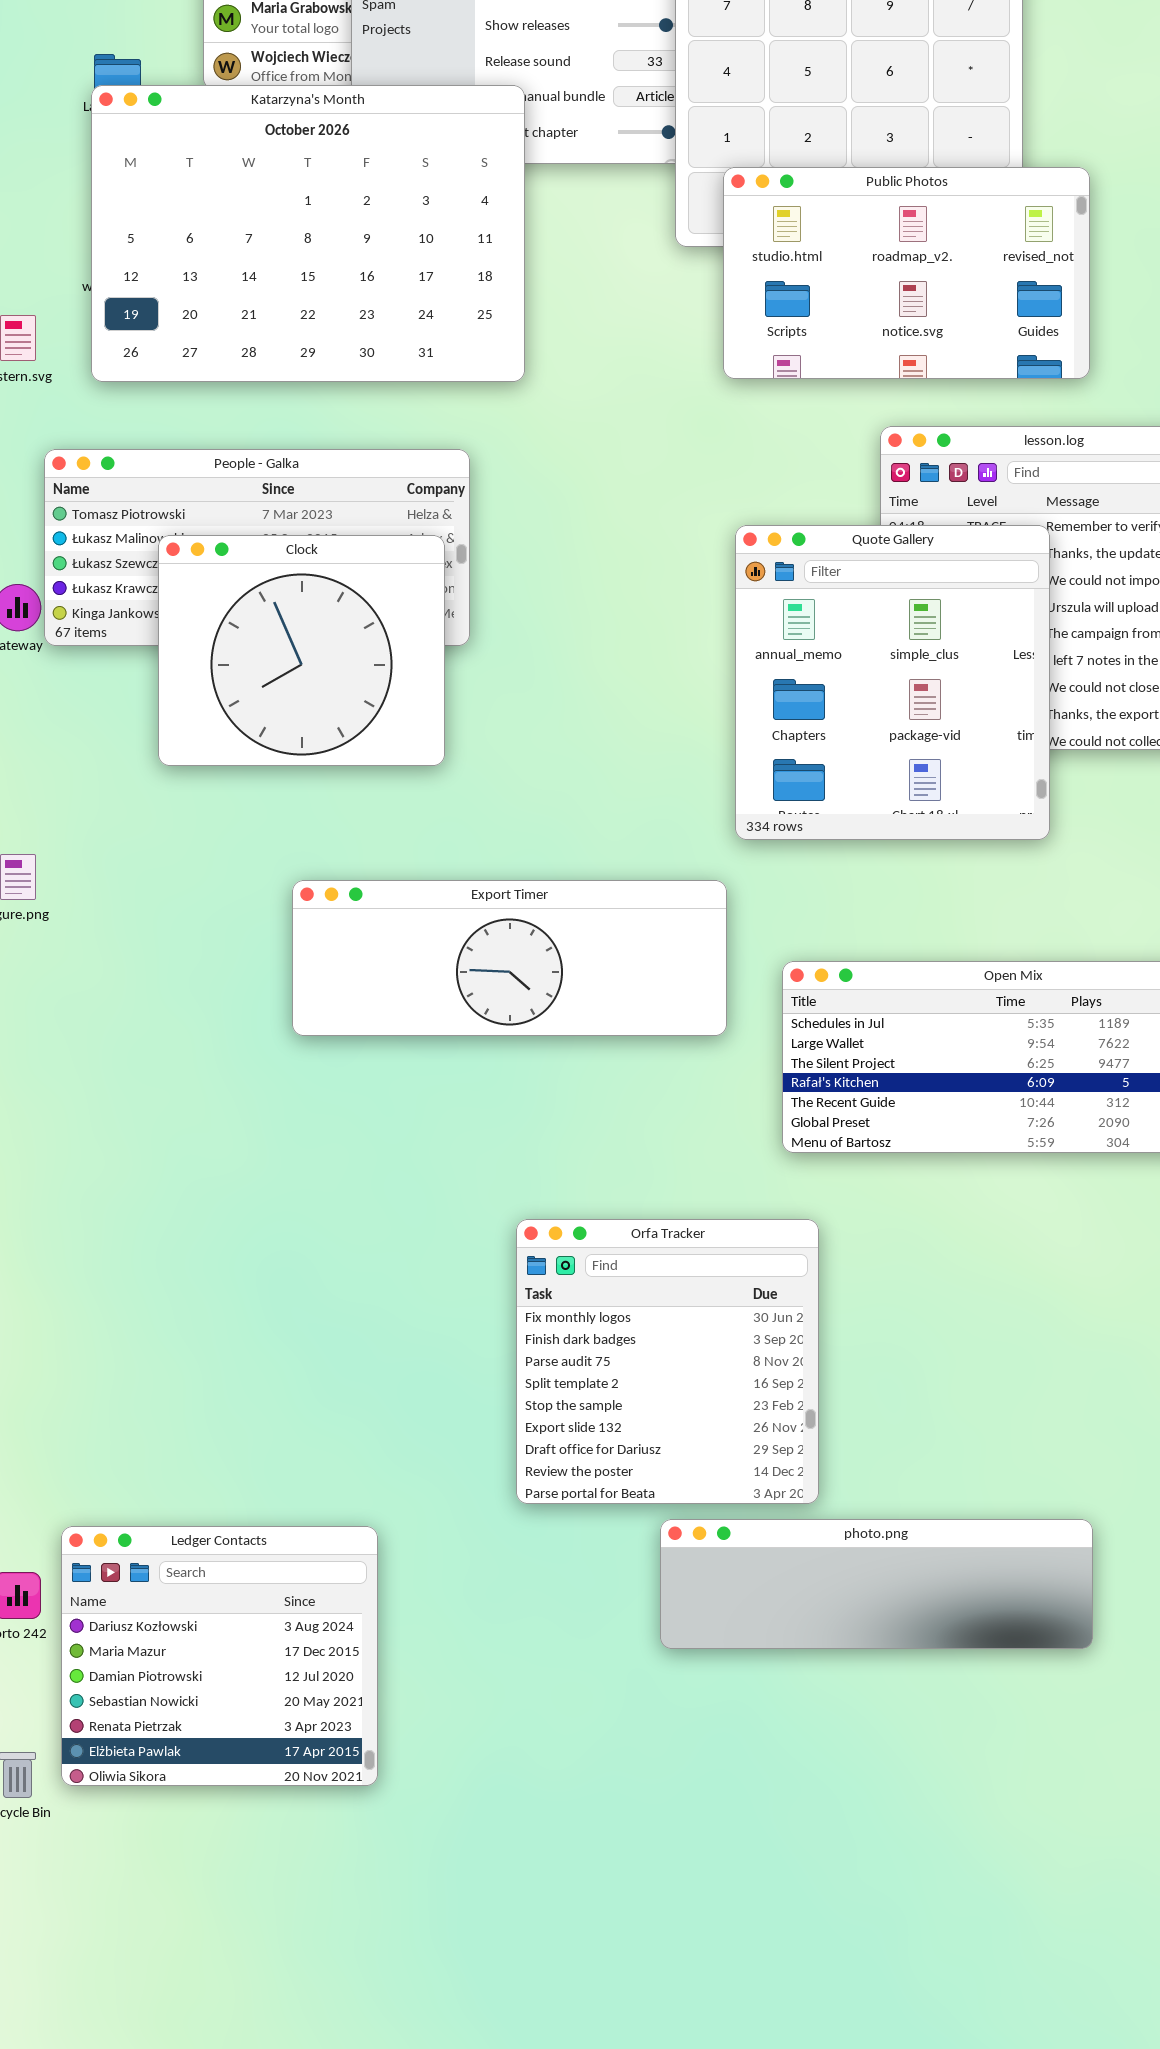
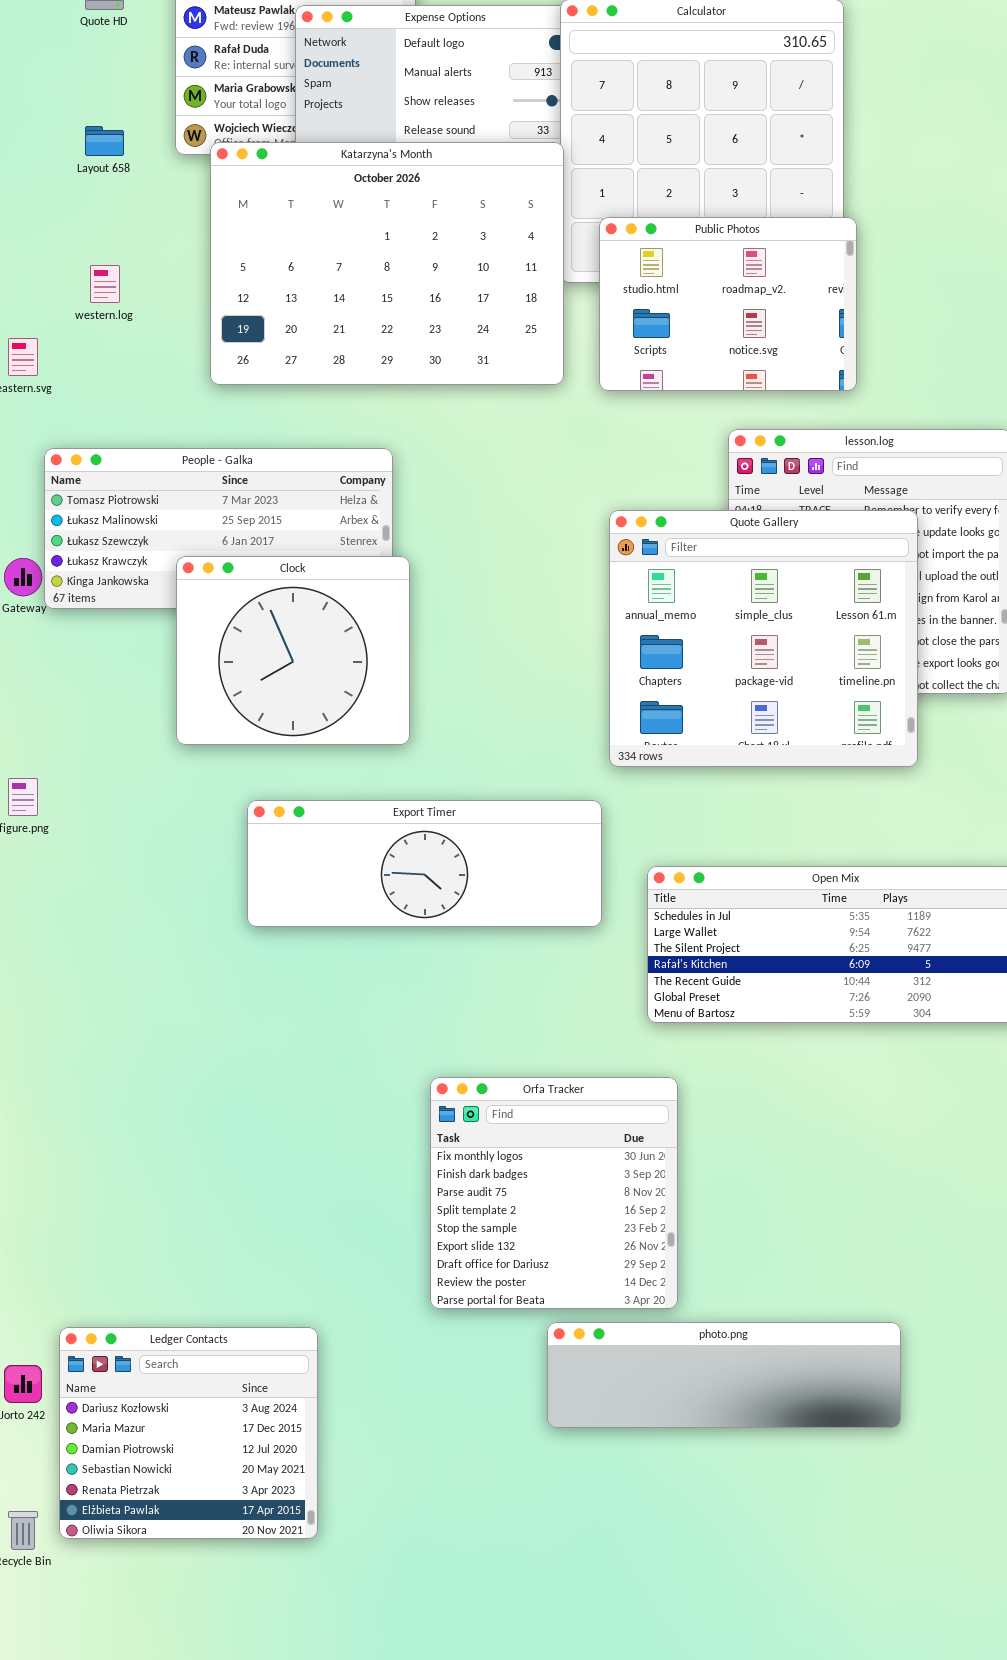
Katarzyna's Month: [91,85,525,382] -> [210,142,564,385], moved
Public Photos: [723,167,1090,379] -> [599,217,857,391], resized
Quote Gallery: [735,525,1050,840] -> [609,510,918,767], resized
Clock: [158,535,445,766] -> [176,556,410,745], moved

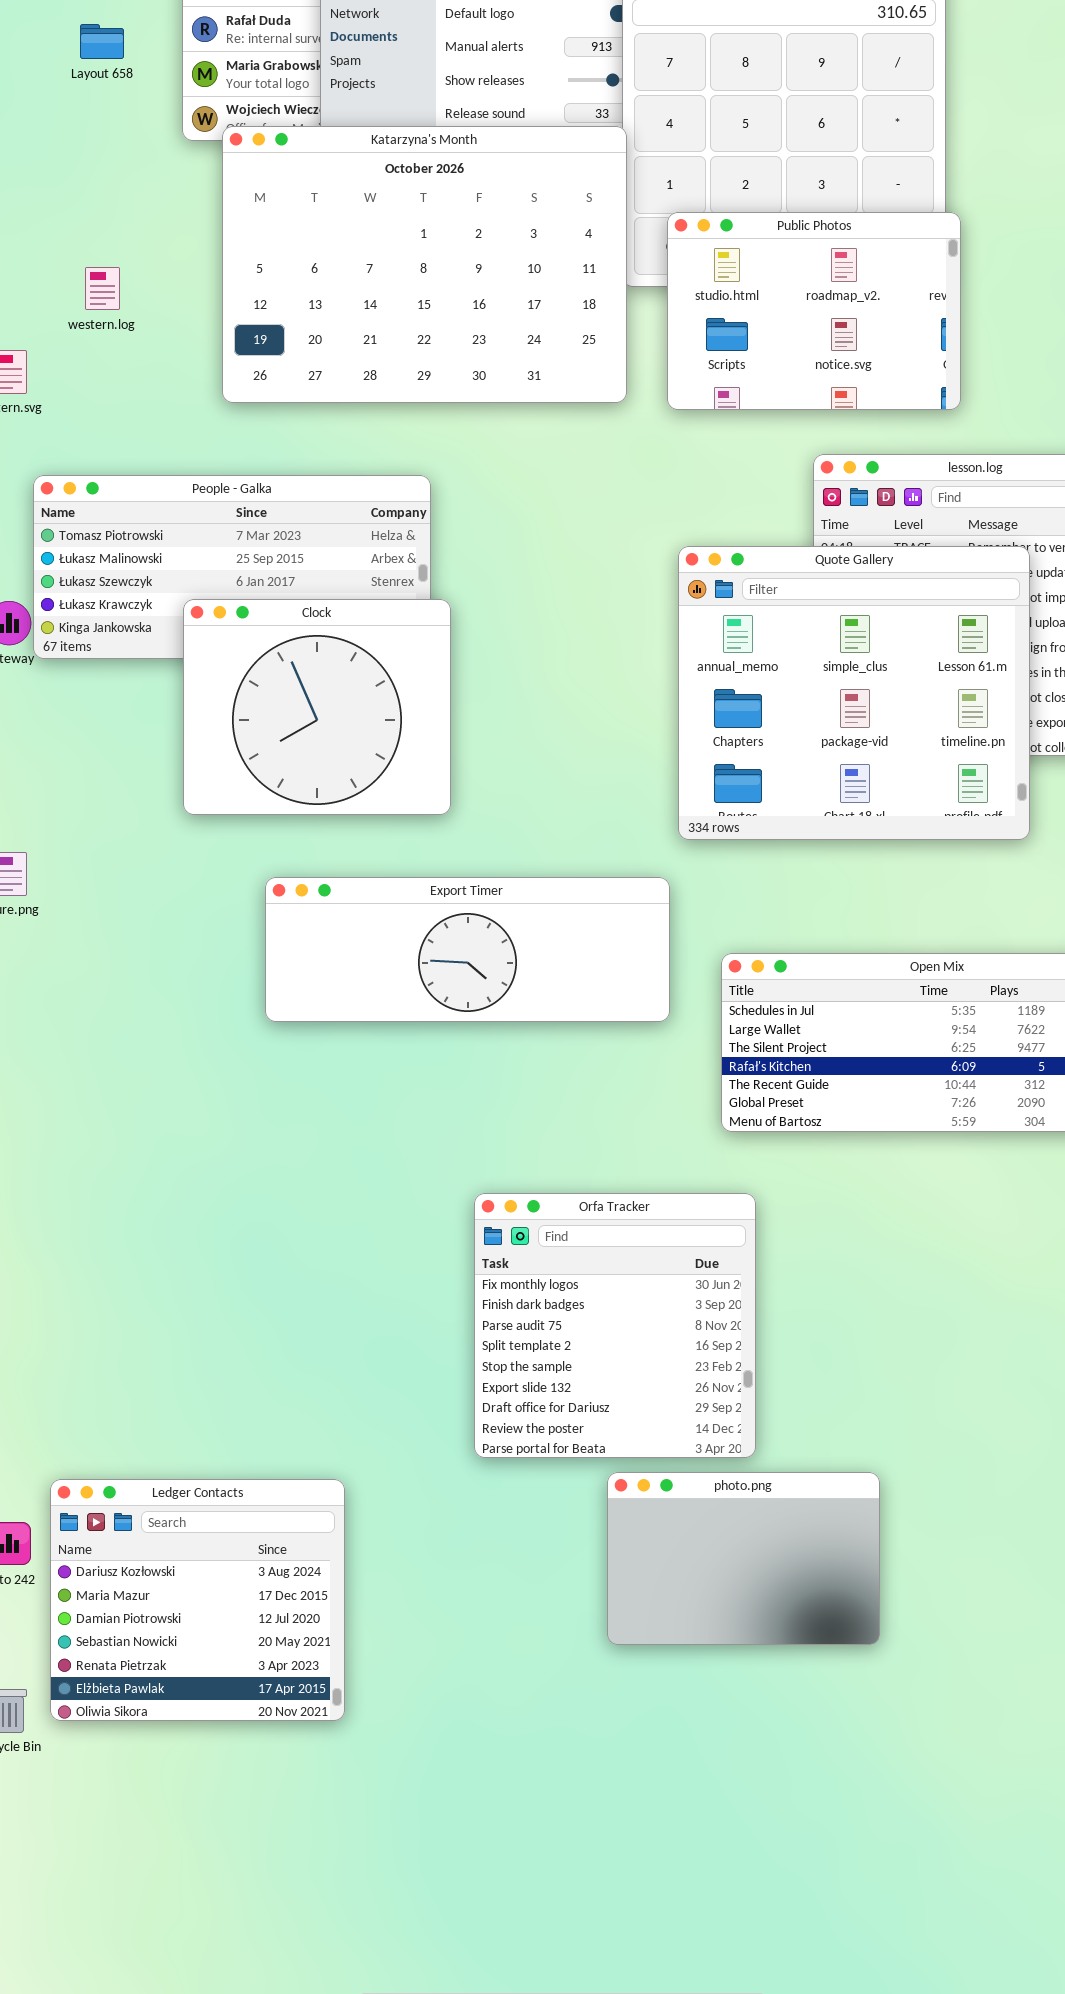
Layout 658: [85,126,124,156] -> [80,24,124,59], moved
photo.png: [547,1322,901,1428] -> [607,1472,880,1645], resized

